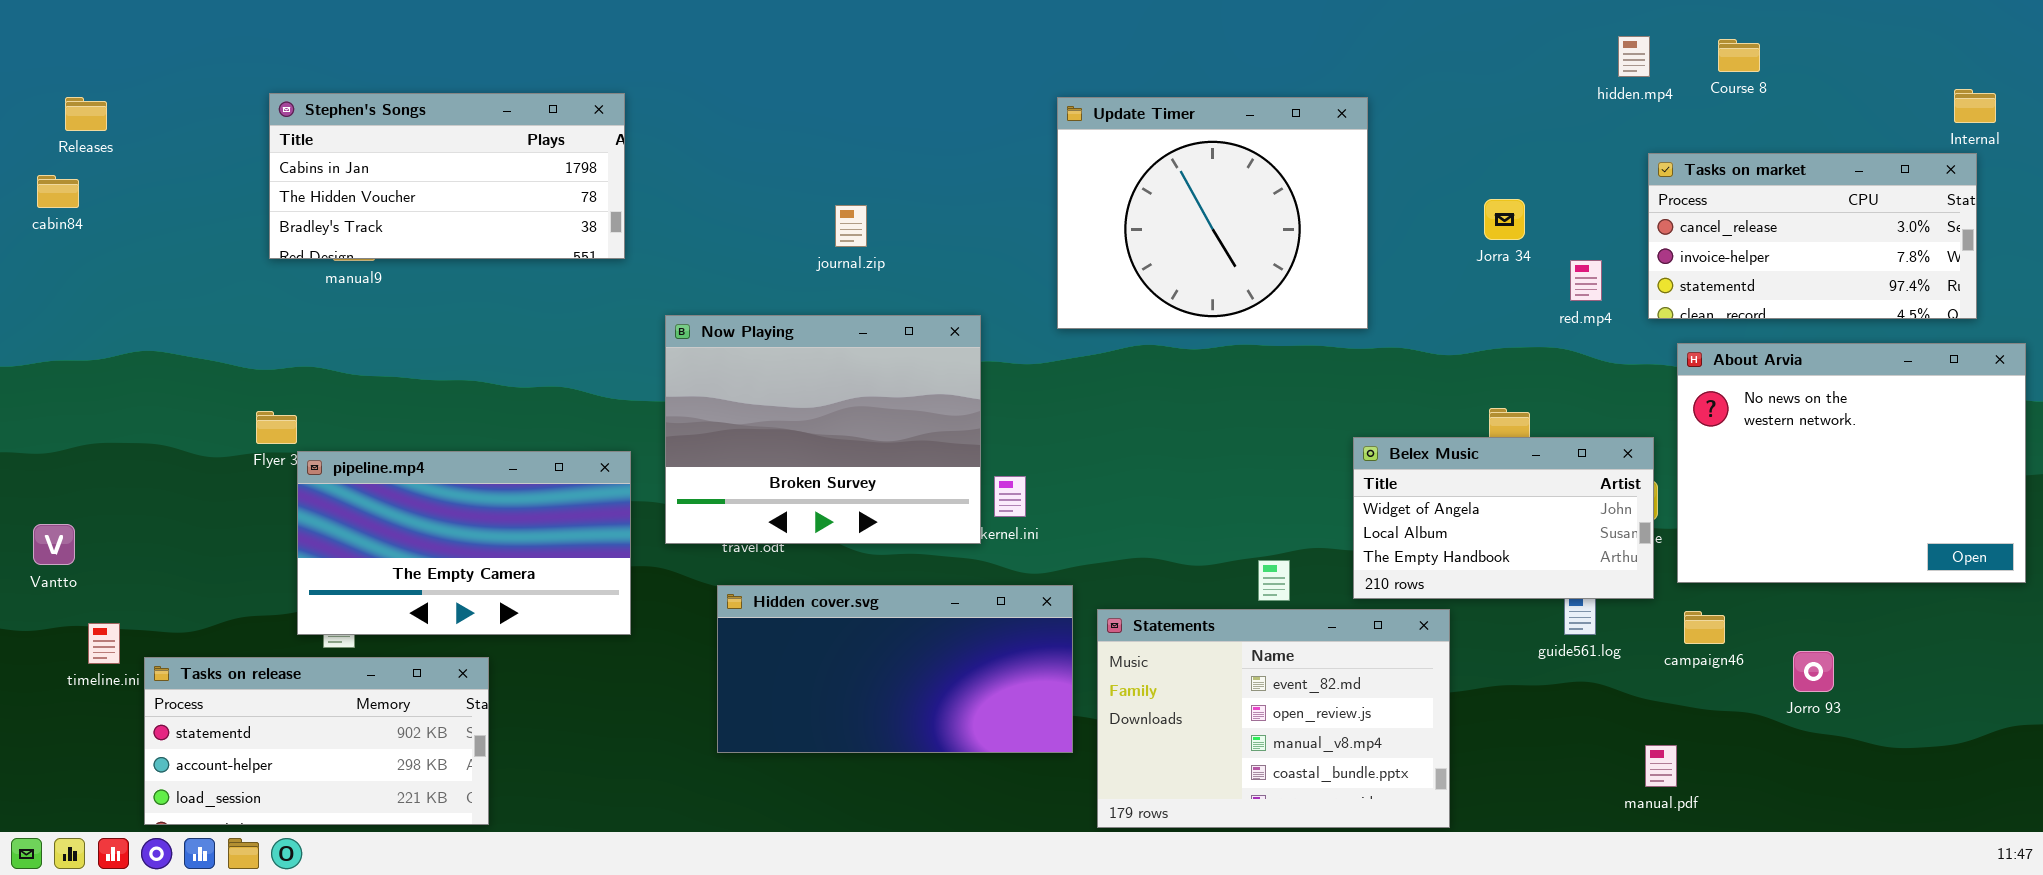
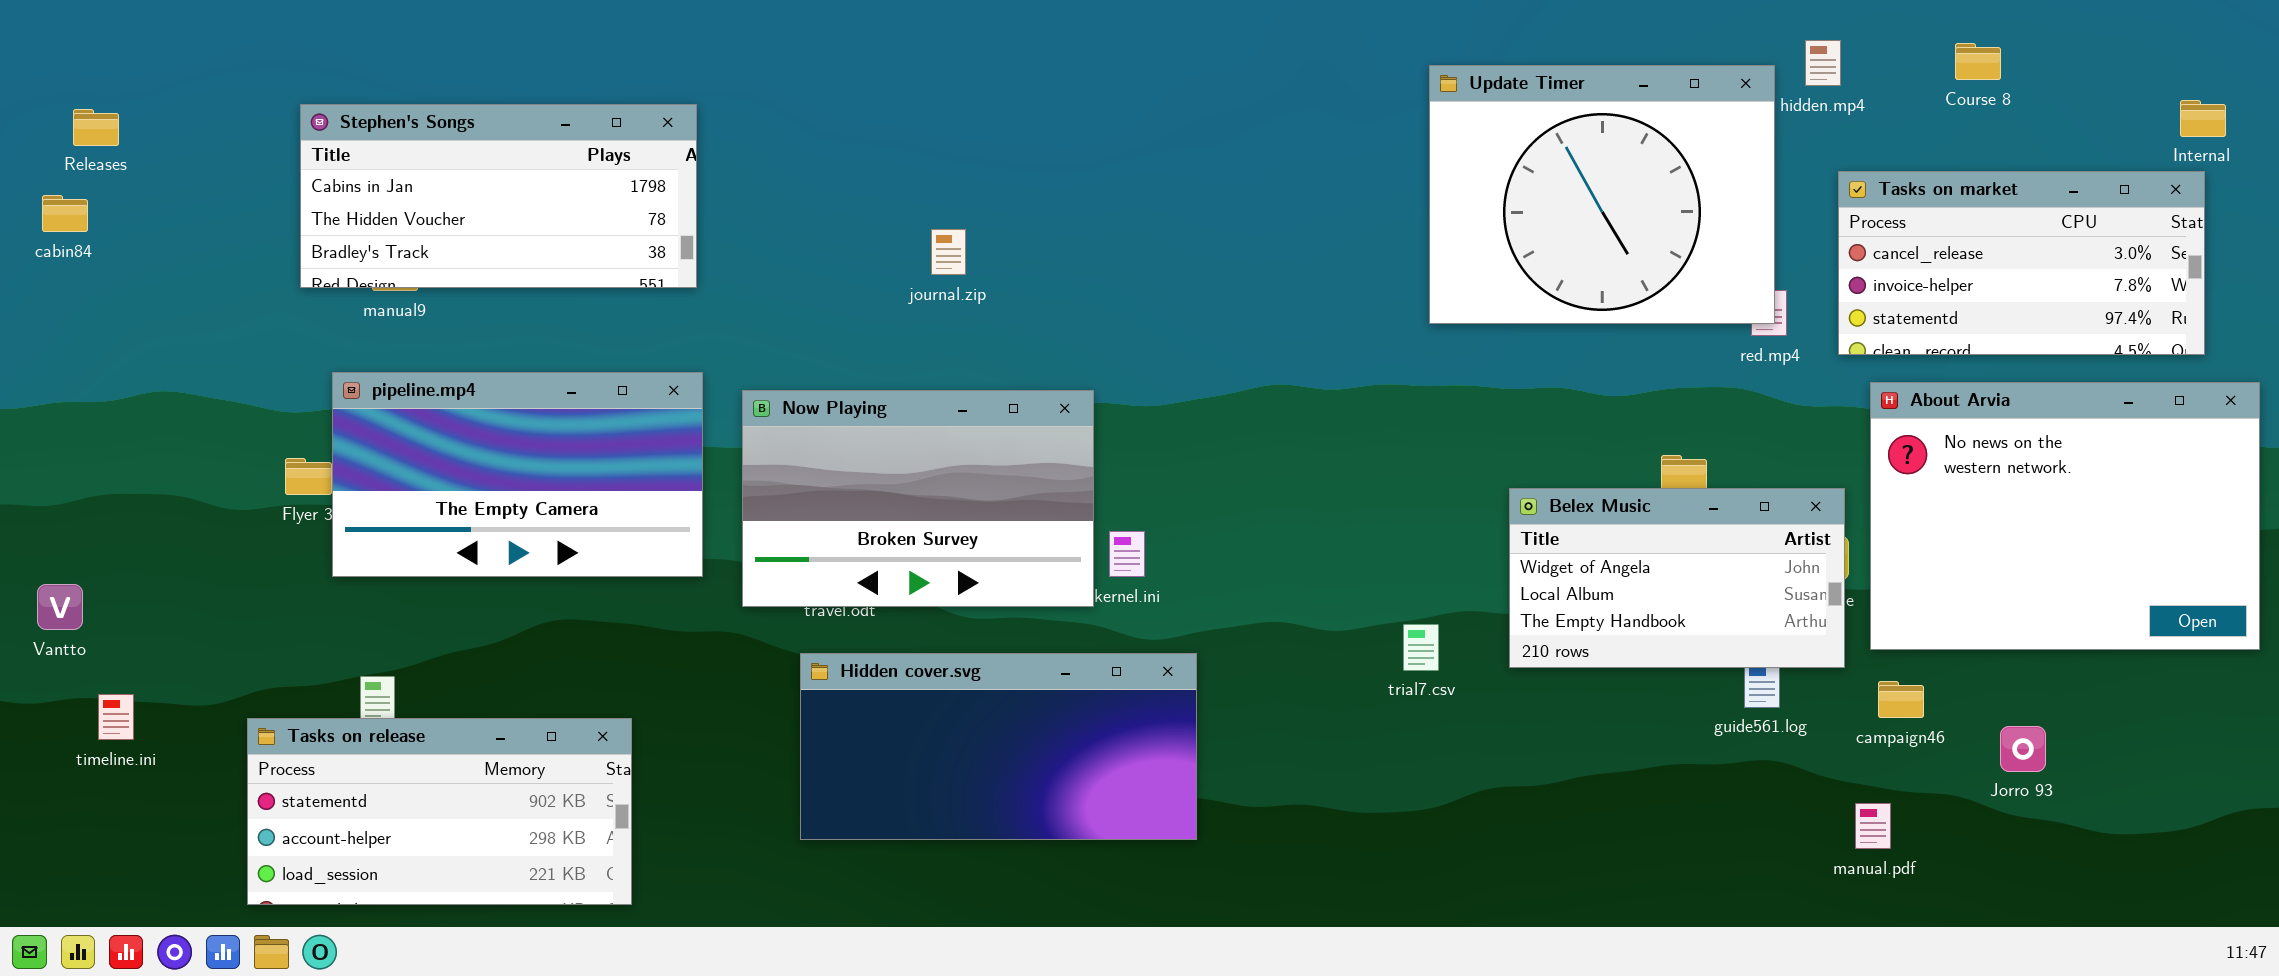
Course 8: [1718,39,1760,72] -> [1955,43,2001,80], moved
Update Timer: [1057,97,1368,329] -> [1429,65,1775,324], moved
Now Playing: [665,315,981,544] -> [742,390,1094,607], resized
pipeline.mp4: [297,451,631,635] -> [332,372,703,577], moved
Statements: [1097,609,1450,828] -> none, closed
Tasks on release: [144,657,489,825] -> [247,718,632,905], moved
manual.pdf: [1645,745,1677,787] -> [1855,803,1891,849], moved

